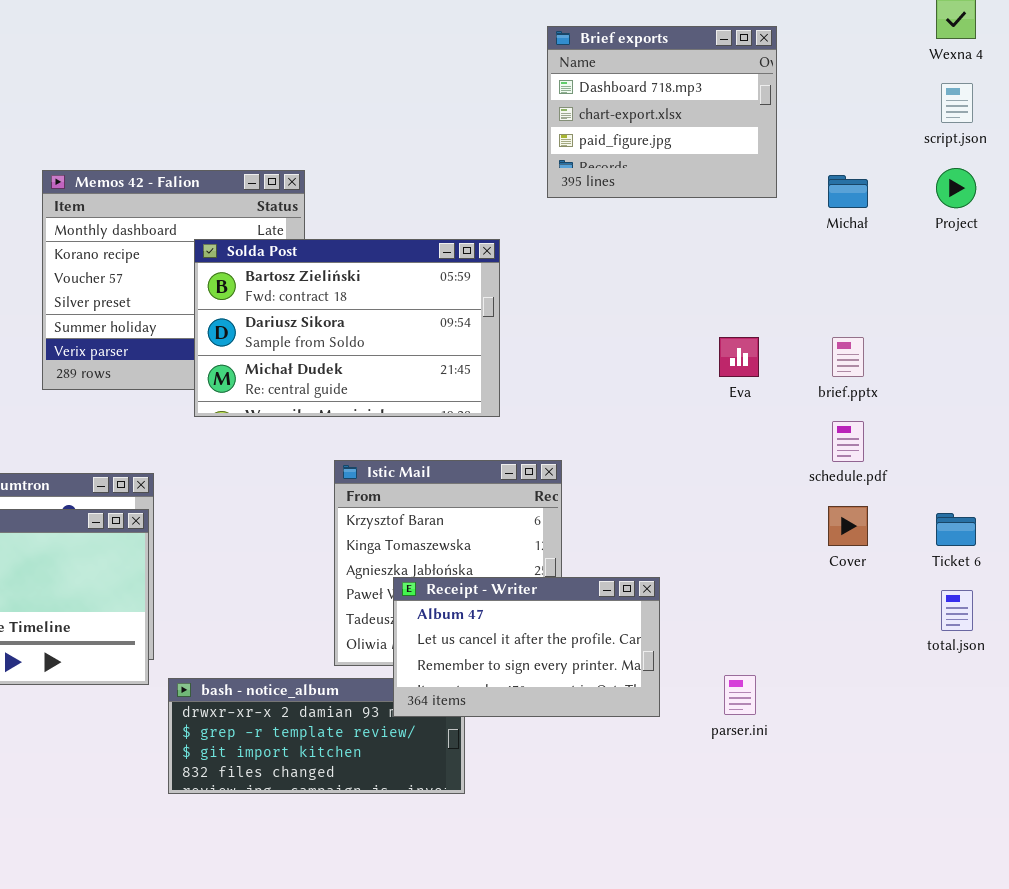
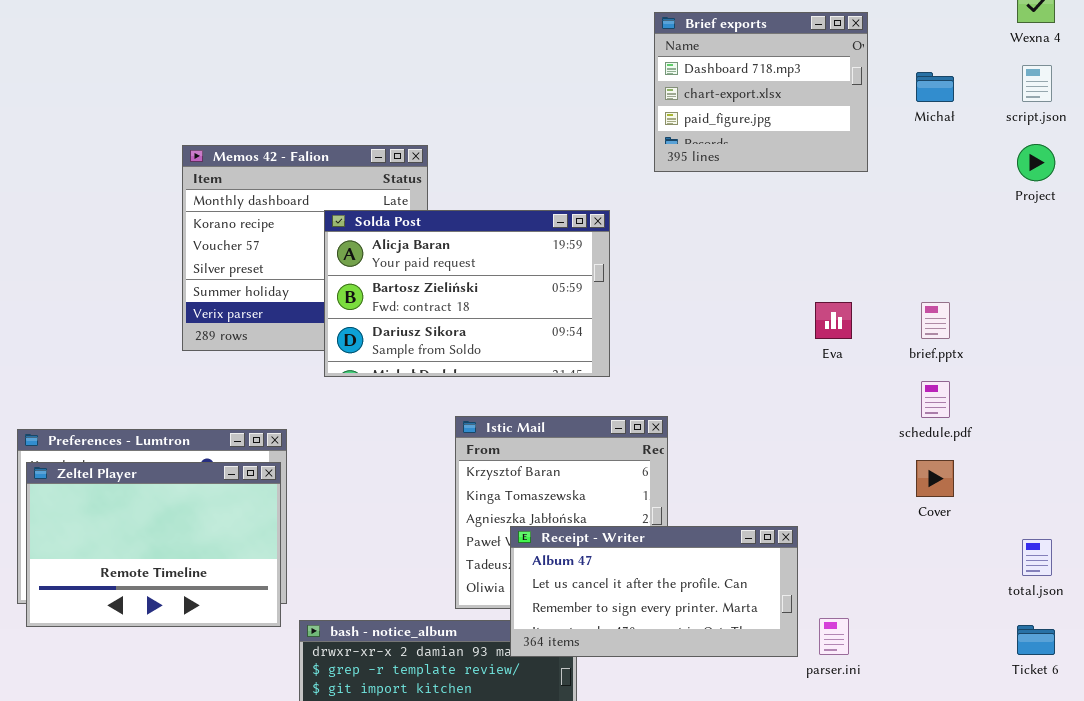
Michał: [828,175,868,208] -> [916,72,954,102], moved
Solda Post: [194,239,500,417] -> [324,210,610,377], scrolled up 1 row
Ticket 6: [936,513,976,546] -> [1017,625,1055,655], moved
Receipt - Writer: [393,577,660,717] -> [510,526,798,657], resized

